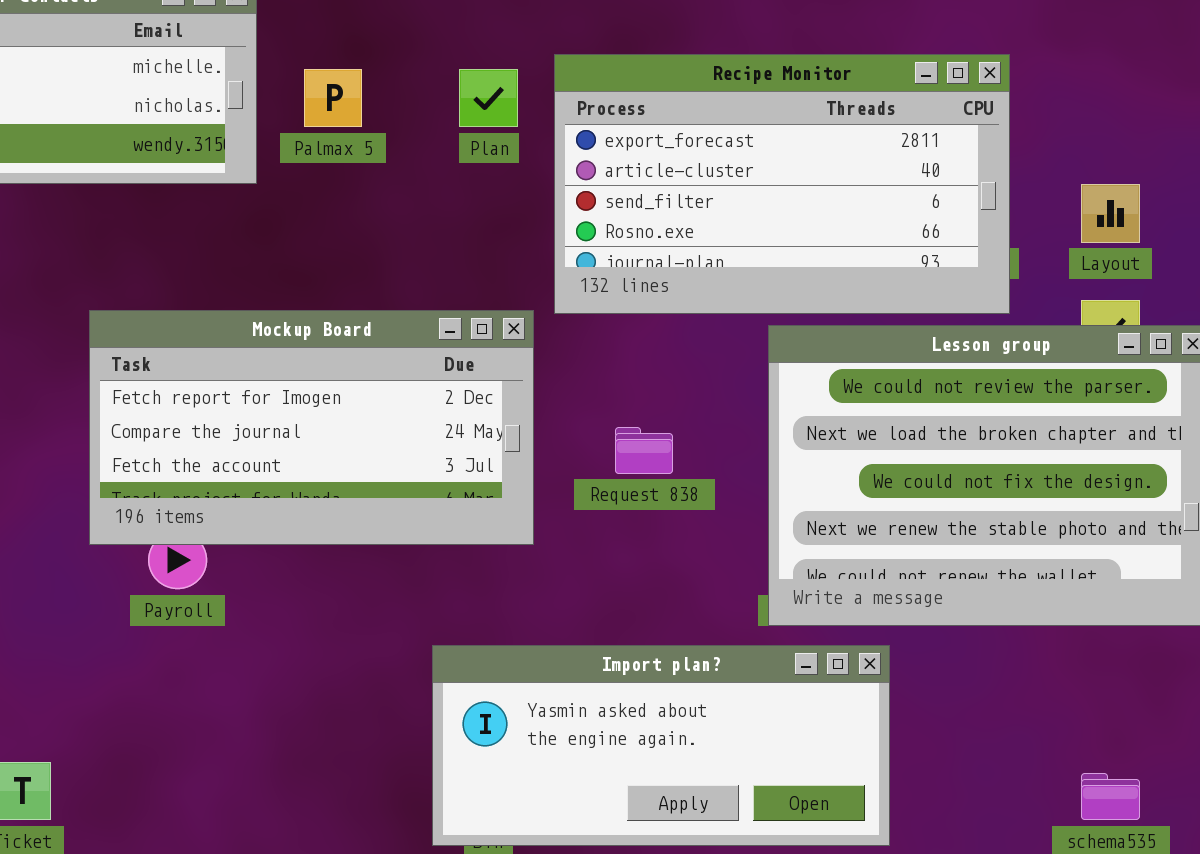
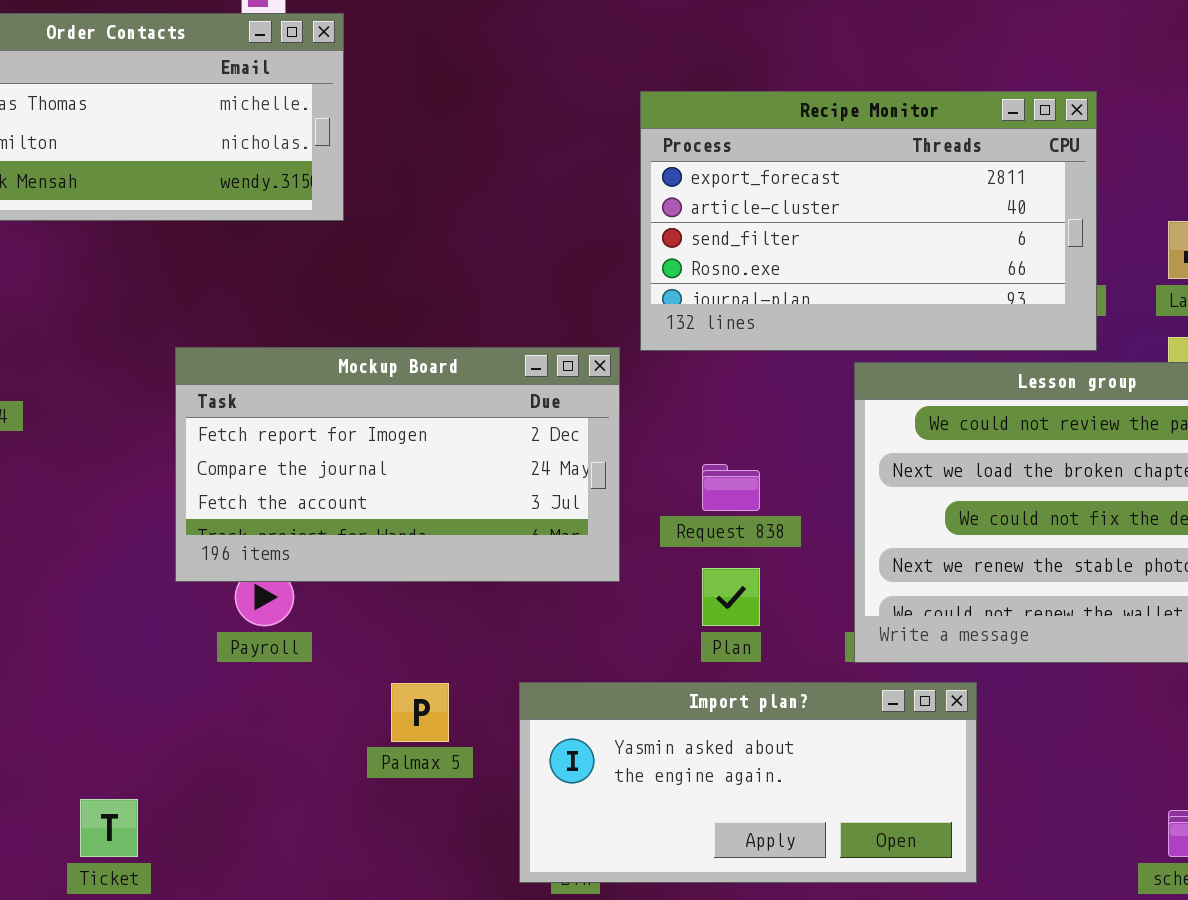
Palmax 5: [304,69,362,127] -> [391,683,449,742], moved
Plan: [459,69,518,127] -> [702,568,760,626], moved

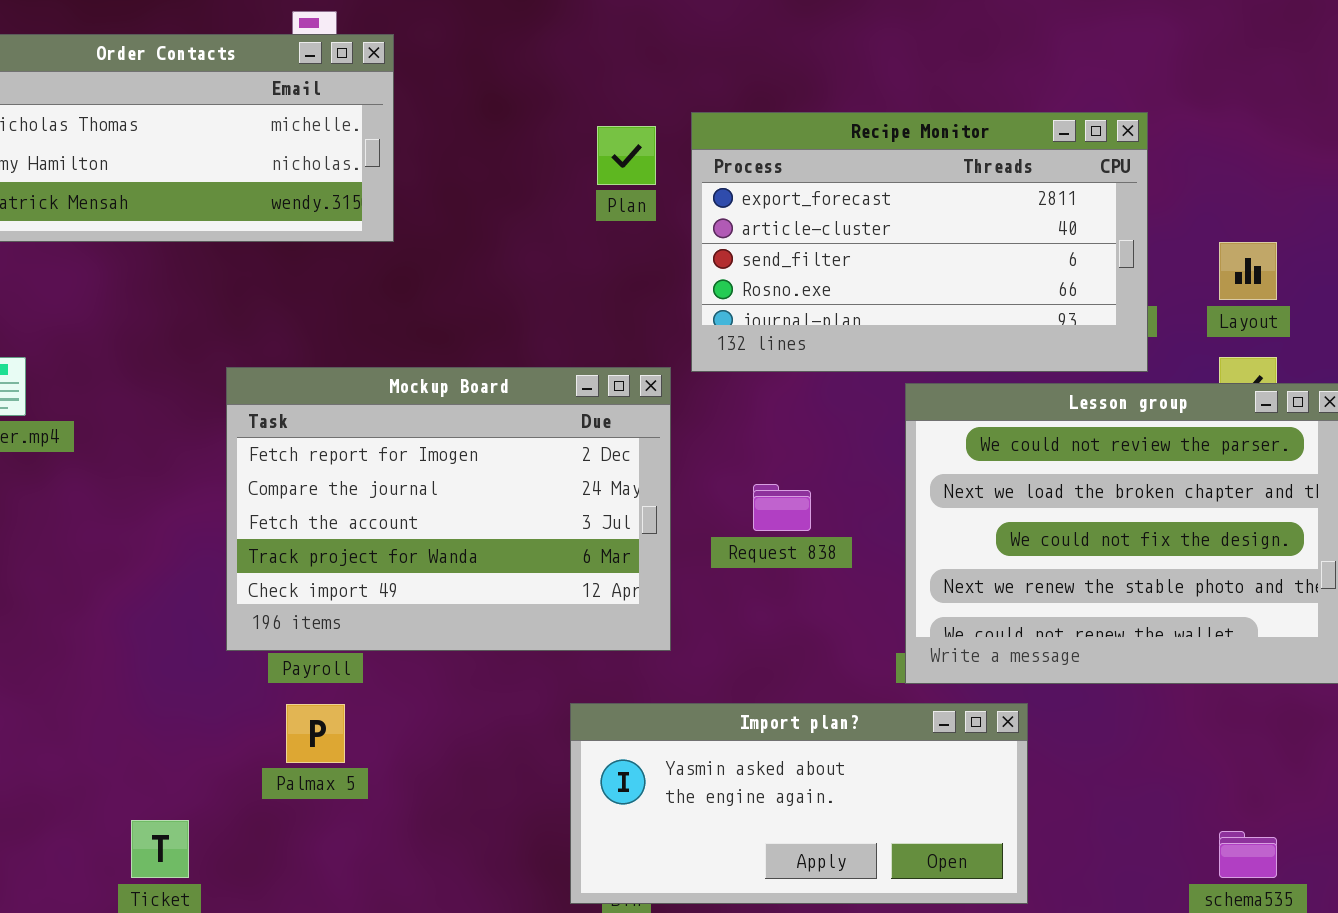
Mockup Board: [175,347,620,582] -> [226,367,671,651], resized
Plan: [702,568,760,626] -> [597,126,656,185], moved
Palmax 5: [391,683,449,742] -> [286,704,345,763], moved

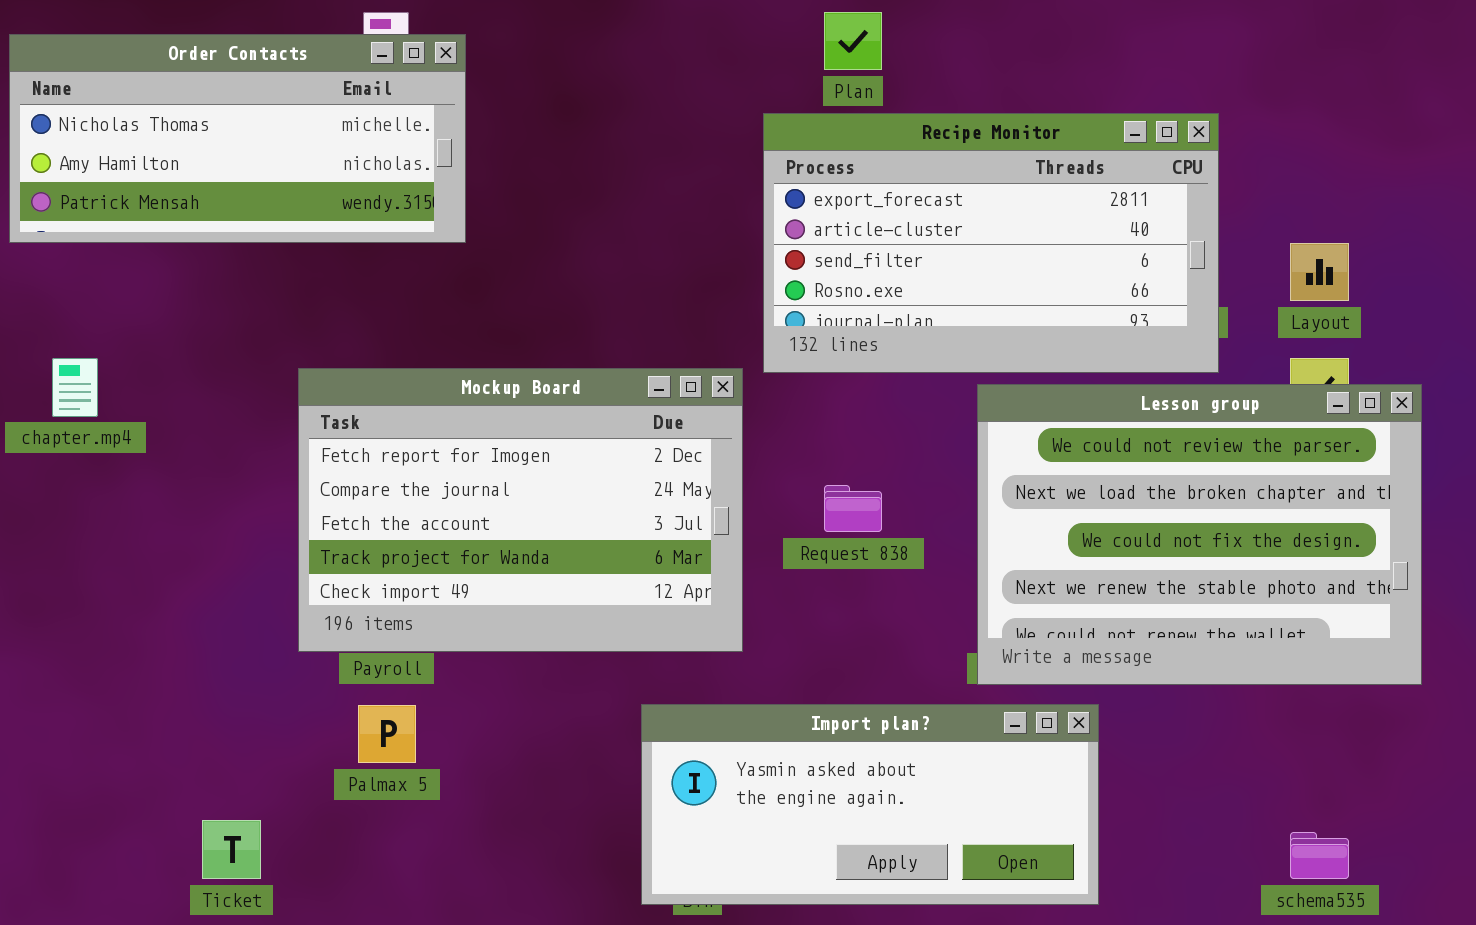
Plan: [597,126,656,185] -> [824,12,882,70], moved

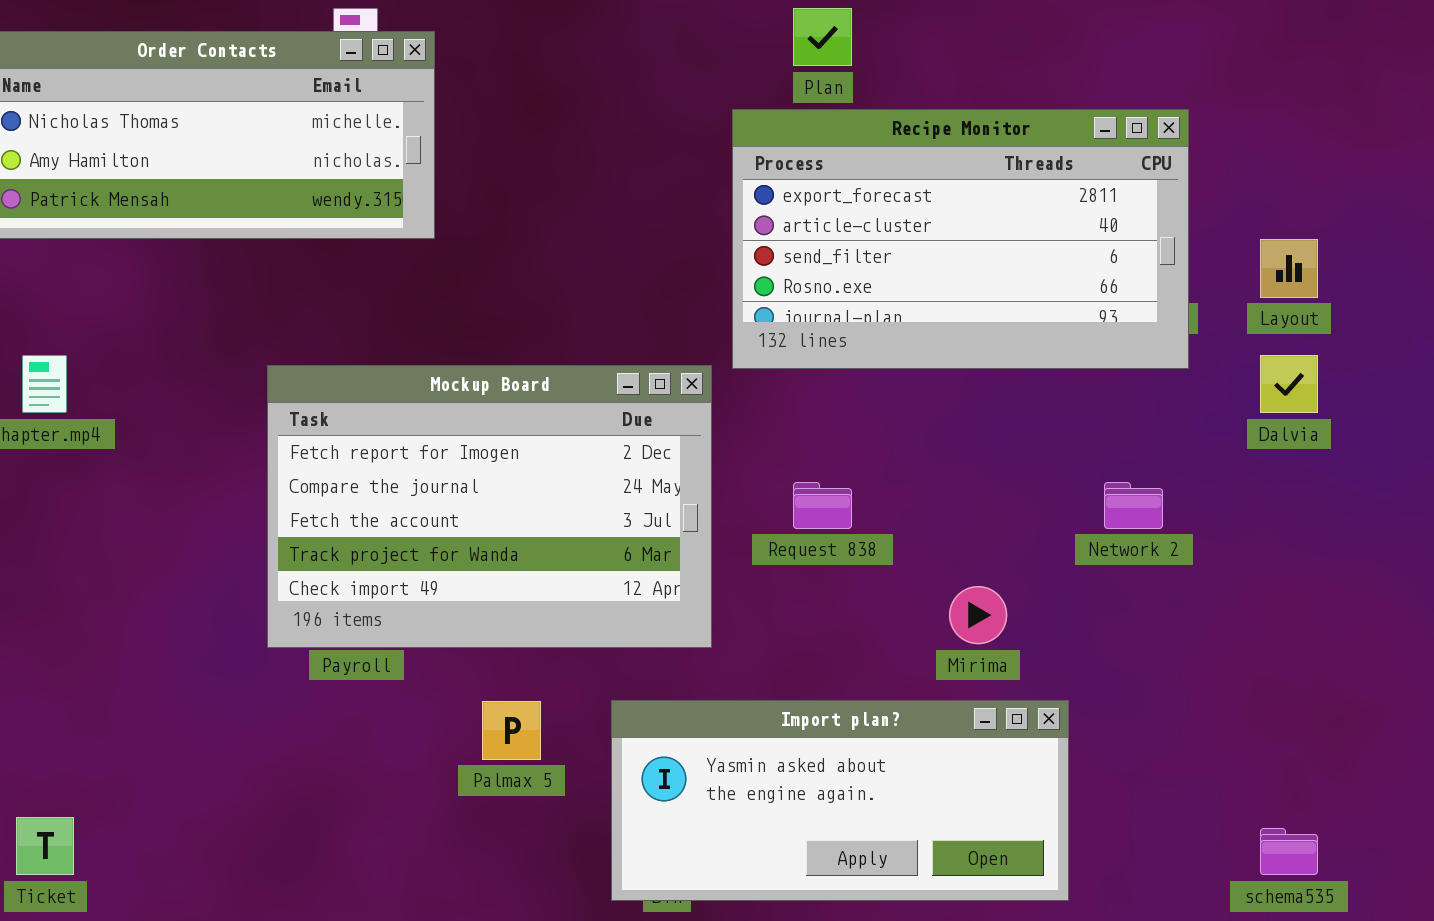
Lesson group: [977,384,1422,685] -> none, closed
Palmax 5: [358,705,416,763] -> [482,701,541,760], moved
Ticket: [202,820,261,879] -> [16,817,74,875], moved

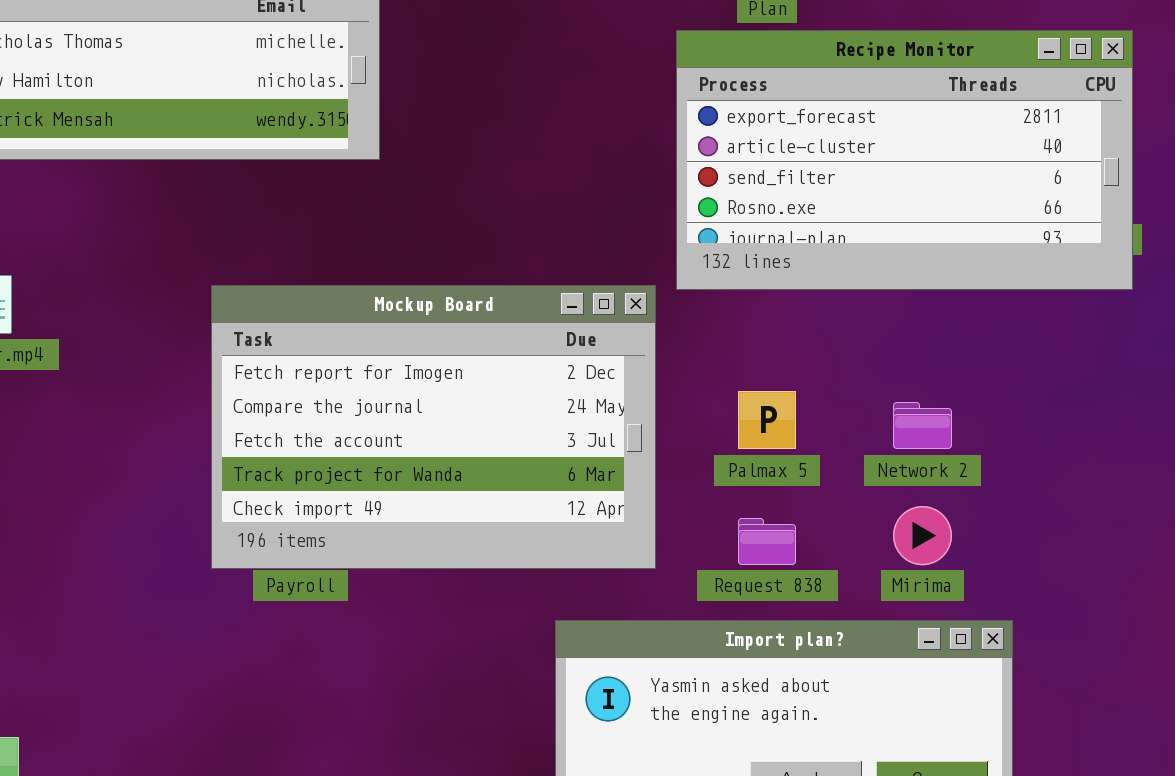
Request 838: [793,482,852,529] -> [738,518,796,565], moved
Network 2: [1104,482,1163,529] -> [893,402,952,449], moved
Palmax 5: [482,701,541,760] -> [738,391,796,449], moved

